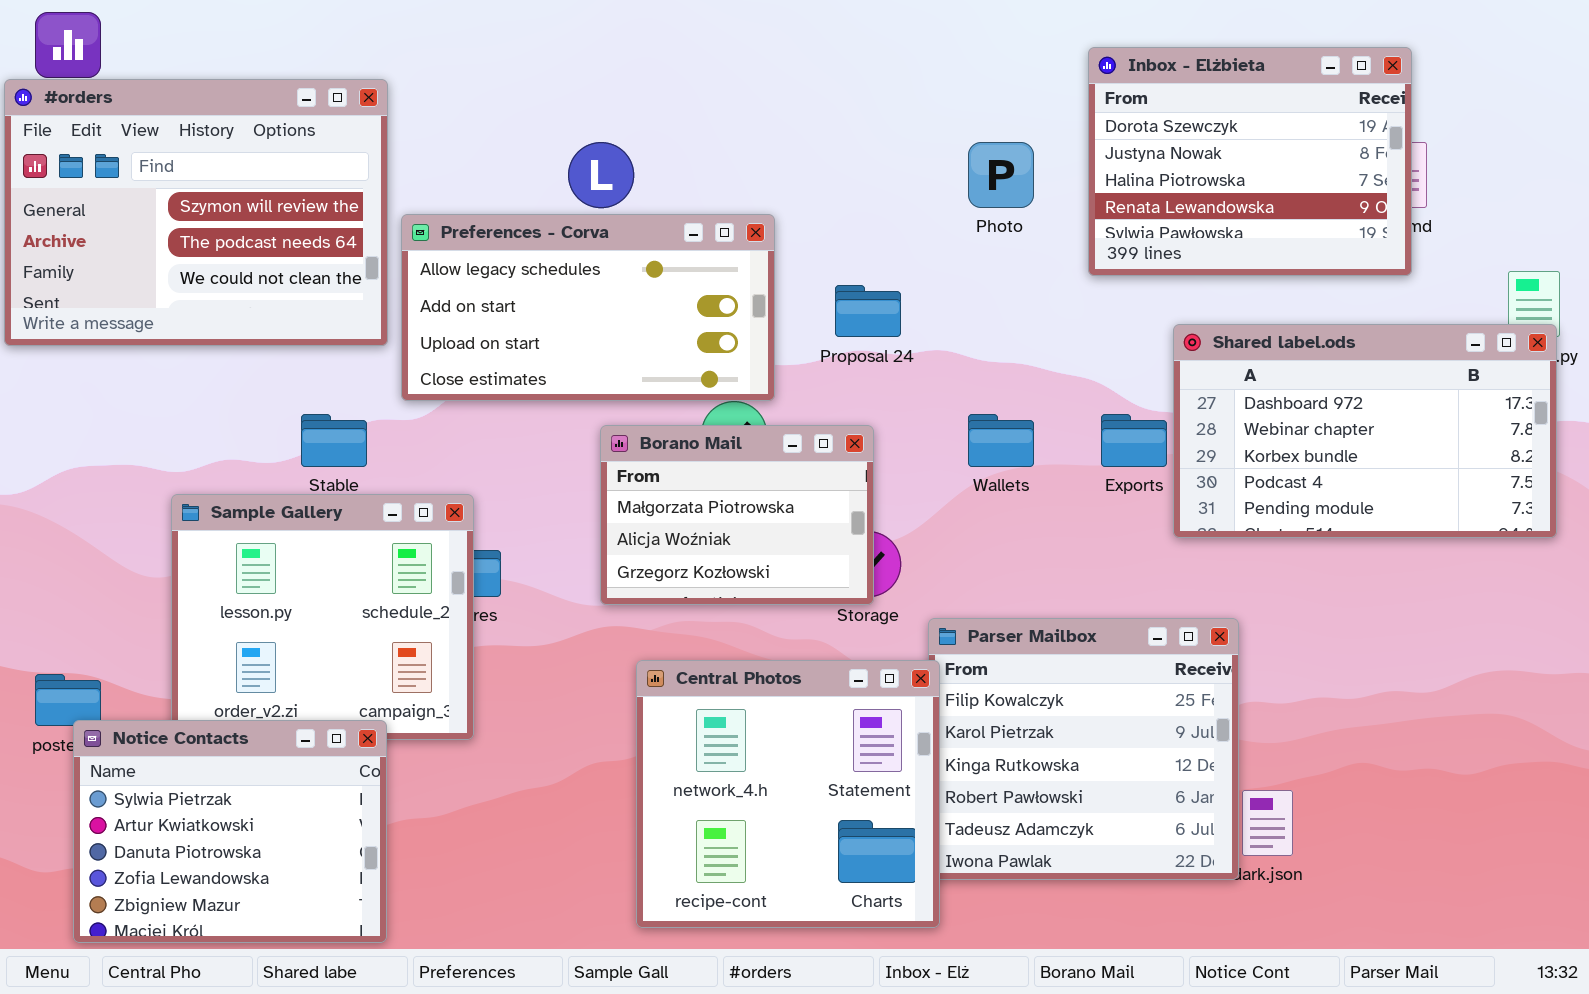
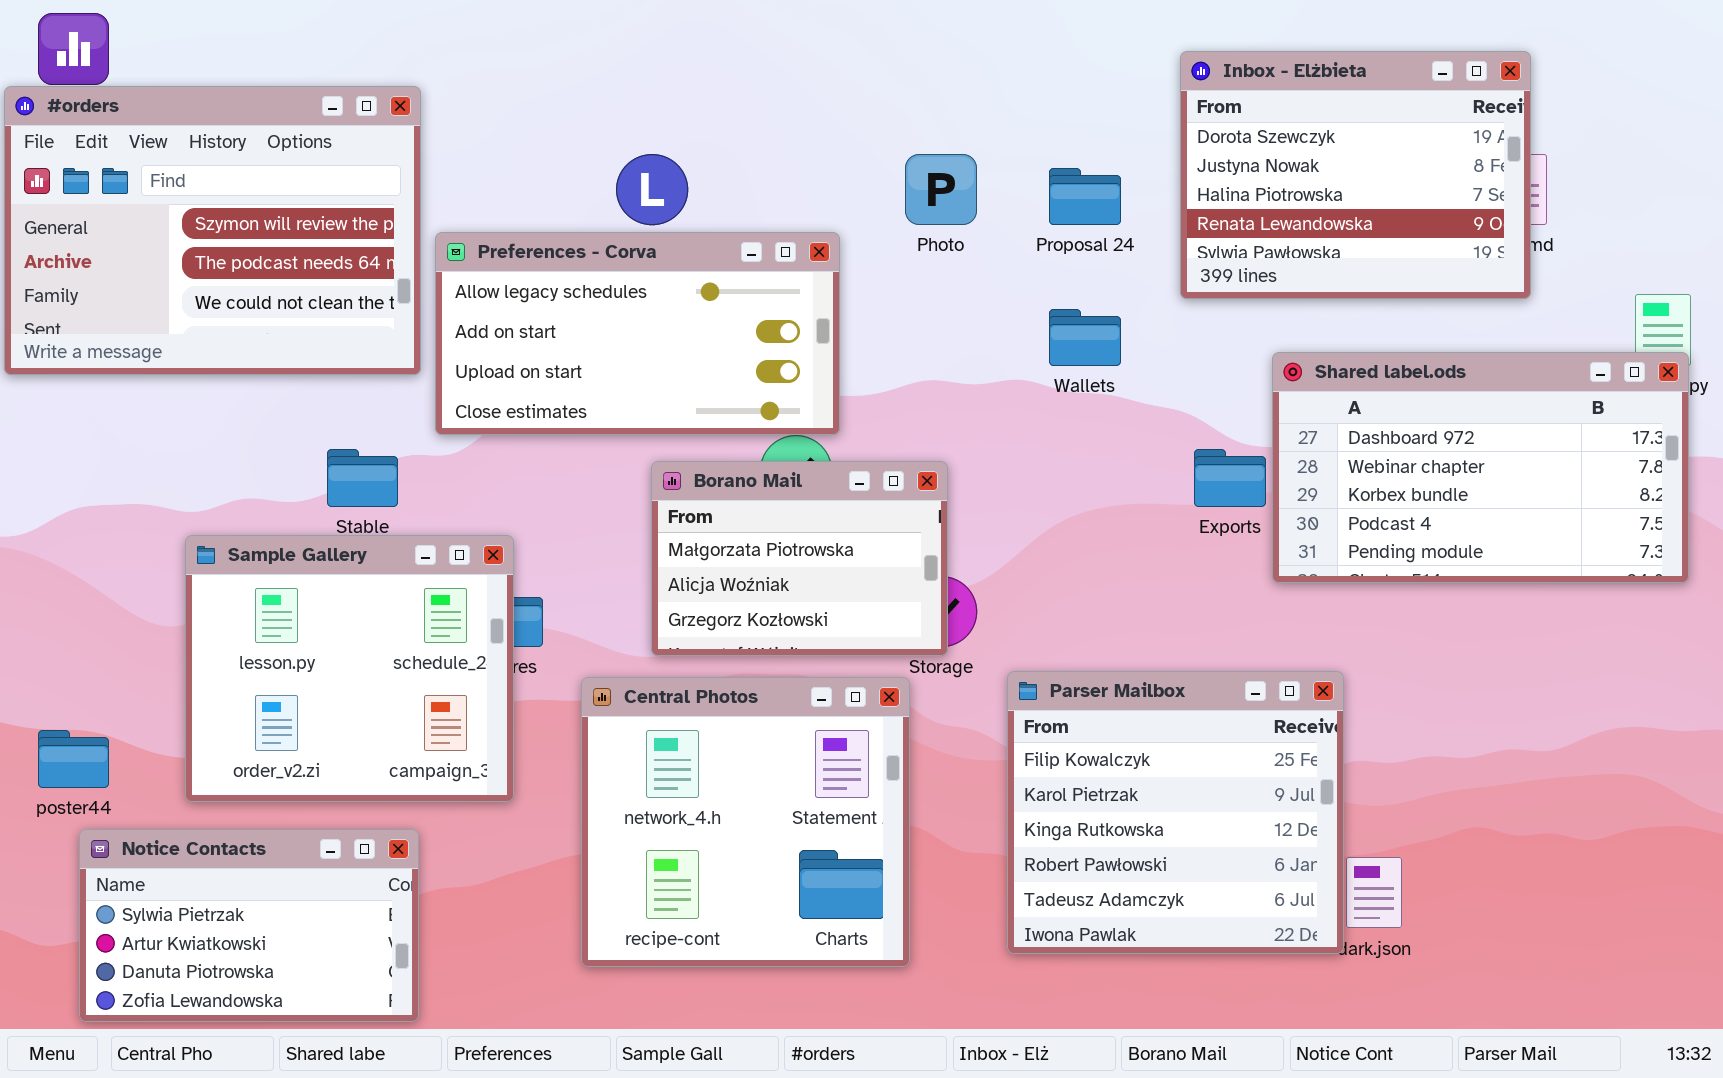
Photo: [968,142,1034,208] -> [905,154,977,225], moved
Proposal 24: [835,285,901,337] -> [1049,168,1121,225], moved
Wallets: [968,414,1034,467] -> [1049,309,1121,366], moved
Central Photos: [636,660,940,928] -> [581,677,910,967], moved
Notice Contacts: [73,720,387,943] -> [79,829,419,1022], resized

